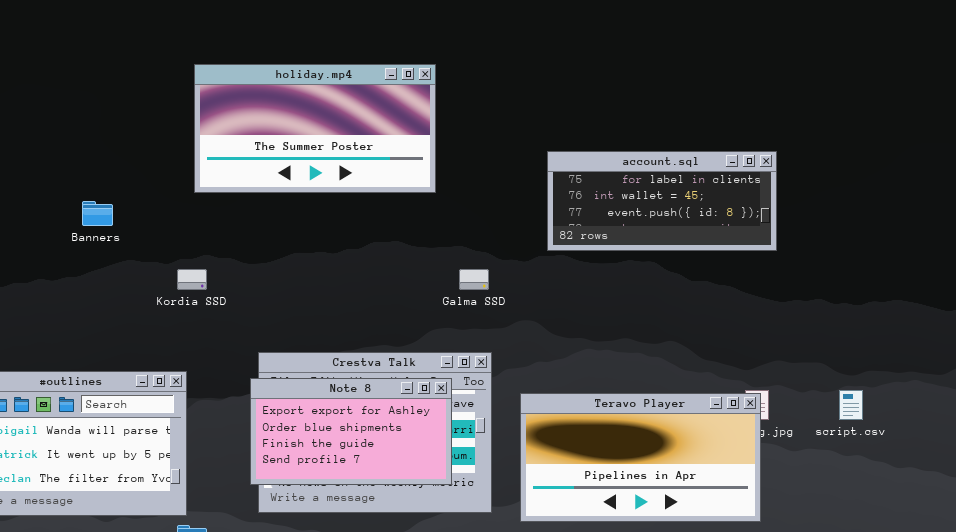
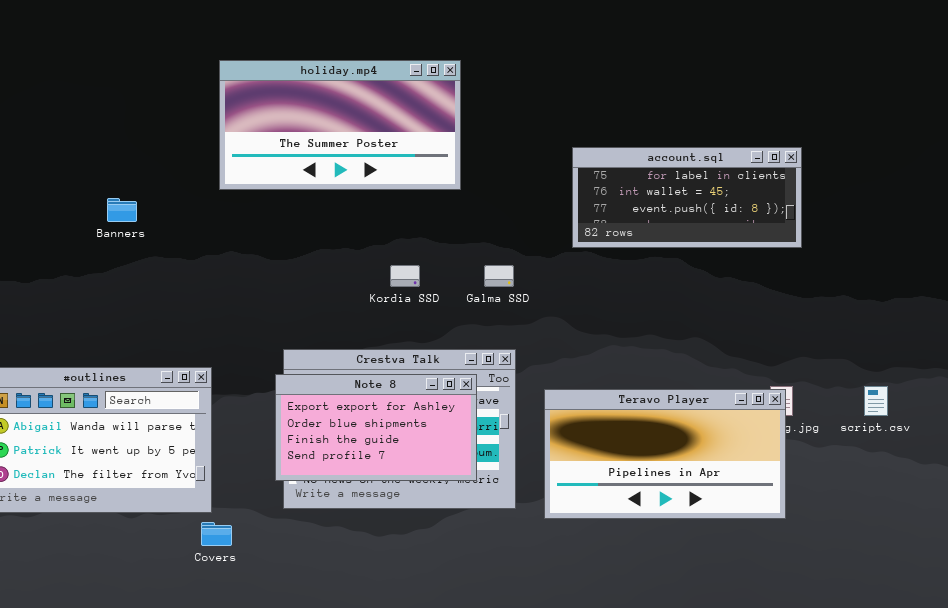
Kordia SSD: [177,269,207,290] -> [390,265,420,287], moved

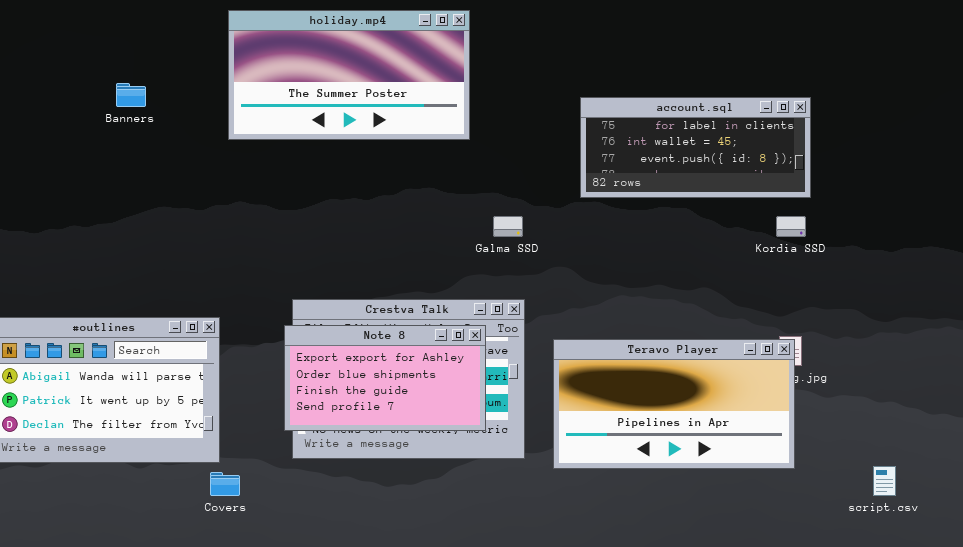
Banners: [107,198,137,222] -> [116,83,146,107], moved
Kordia SSD: [390,265,420,287] -> [776,216,806,237], moved
script.csv: [864,386,888,416] -> [873,466,896,496], moved

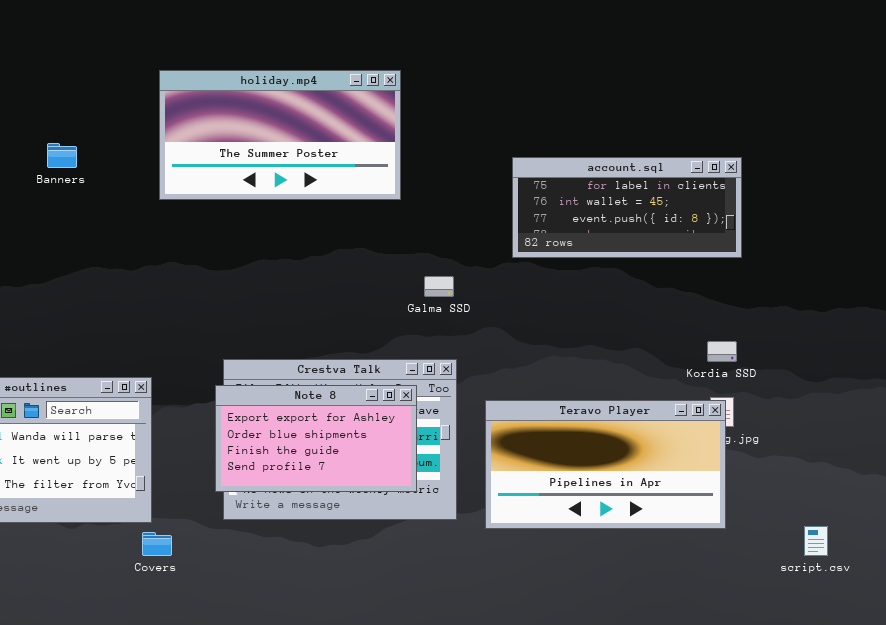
Kordia SSD: [776,216,806,237] -> [707,341,737,362], moved

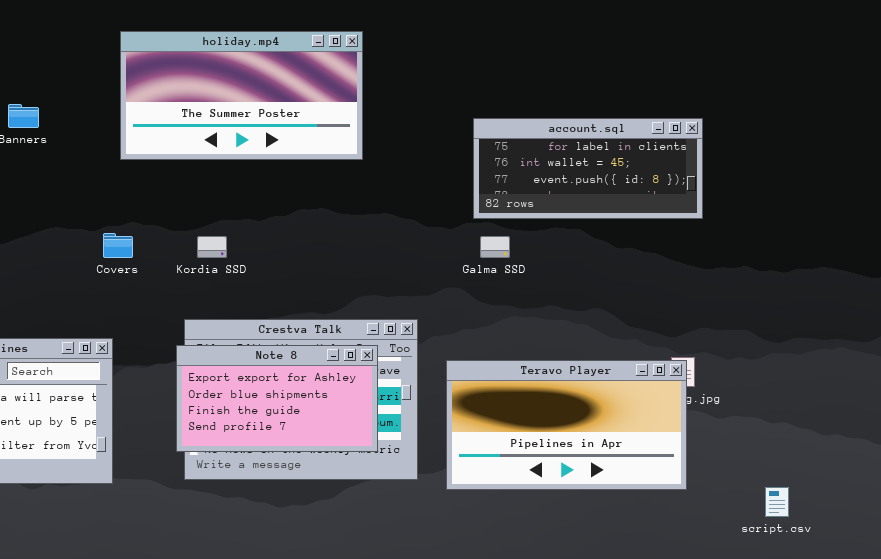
Galma SSD: [424,276,454,297] -> [480,236,510,258], moved
Kordia SSD: [707,341,737,362] -> [197,236,227,258], moved
Covers: [142,532,172,556] -> [103,233,133,258], moved

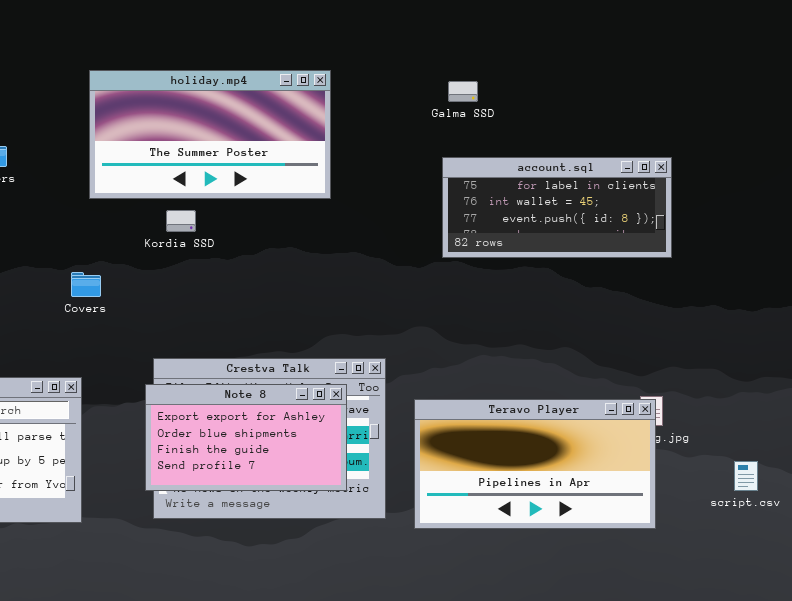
Kordia SSD: [197,236,227,258] -> [166,210,196,232], moved
Galma SSD: [480,236,510,258] -> [448,81,478,102], moved
script.csv: [765,487,789,517] -> [734,461,758,491], moved

